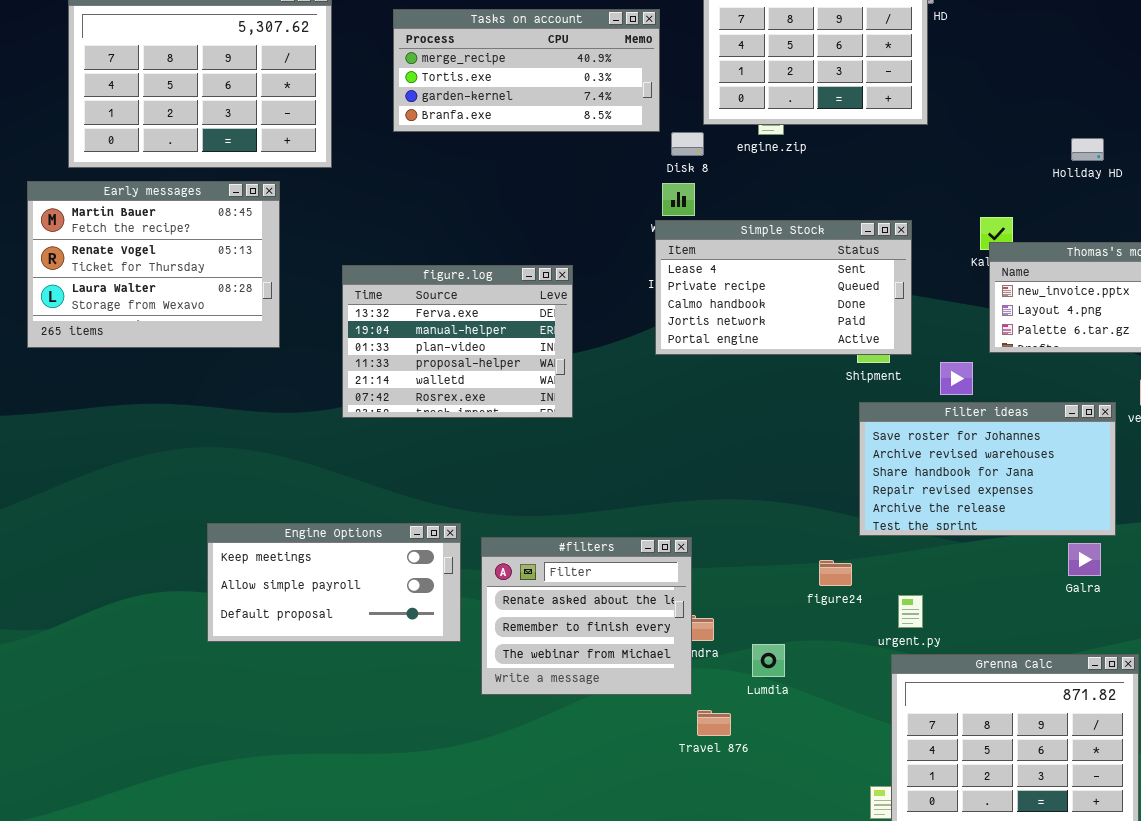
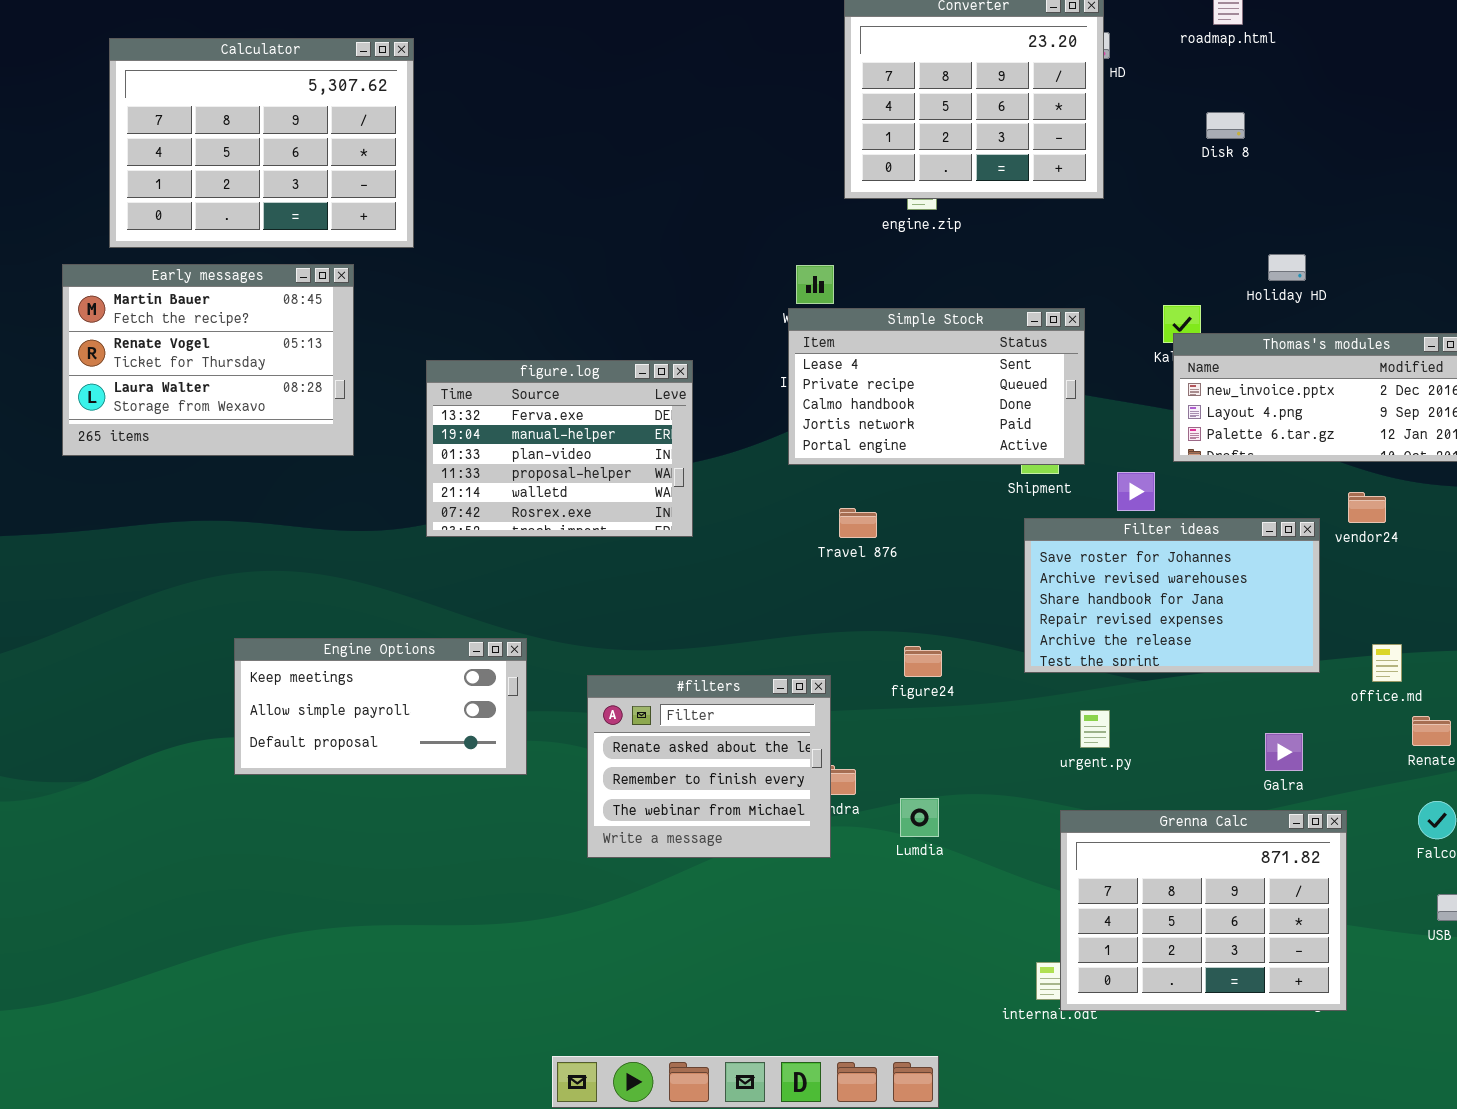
Tasks on account: [393,9,660,132] -> none, closed
Disk 8: [671,132,704,156] -> [1206,112,1245,139], moved
Holiday HD: [1071,138,1104,161] -> [1268,254,1306,281], moved
Engine Options: [207,523,461,642] -> [234,638,527,775], moved
Galra: [1068,543,1101,576] -> [1265,733,1303,771], moved
figure24: [819,560,852,586] -> [904,646,942,677], moved
urgent.py: [898,595,923,628] -> [1080,710,1110,748], moved
Travel 876: [697,710,731,736] -> [839,508,877,538], moved

